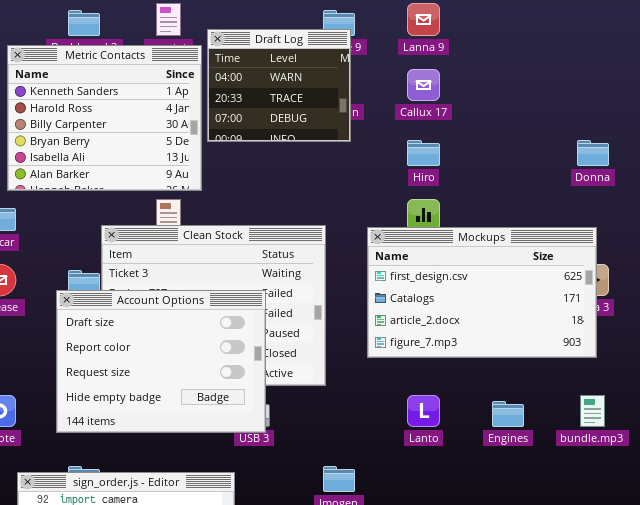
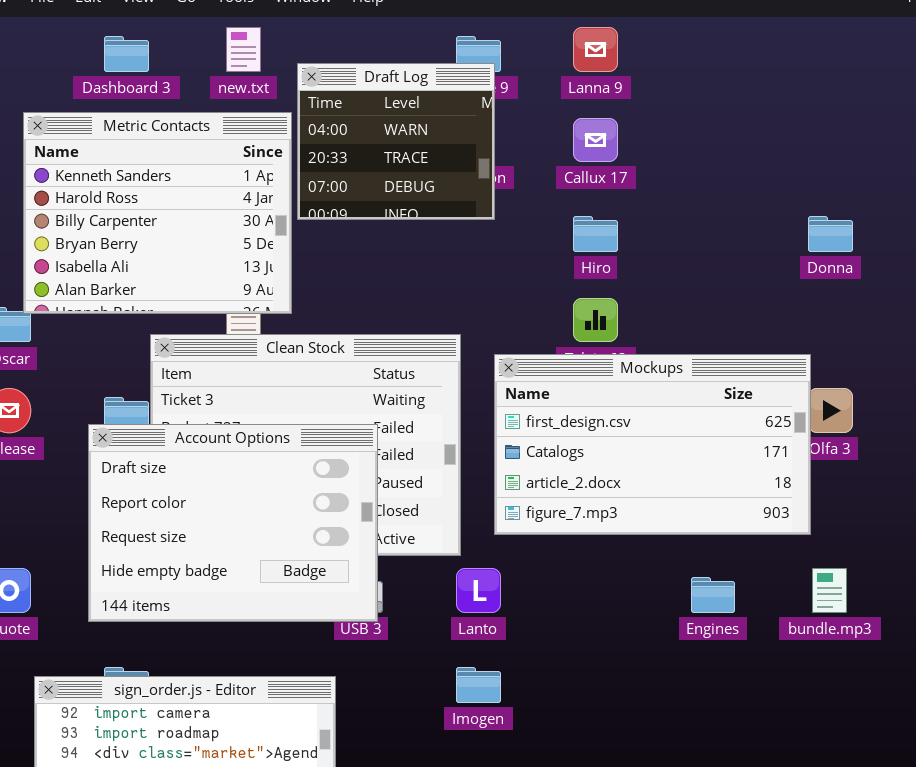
Metric Contacts: [7,45,202,191] -> [23,112,292,314], moved
Mockups: [367,227,597,358] -> [494,354,811,535], moved
Lanto: [407,395,440,427] -> [456,568,501,613], moved

